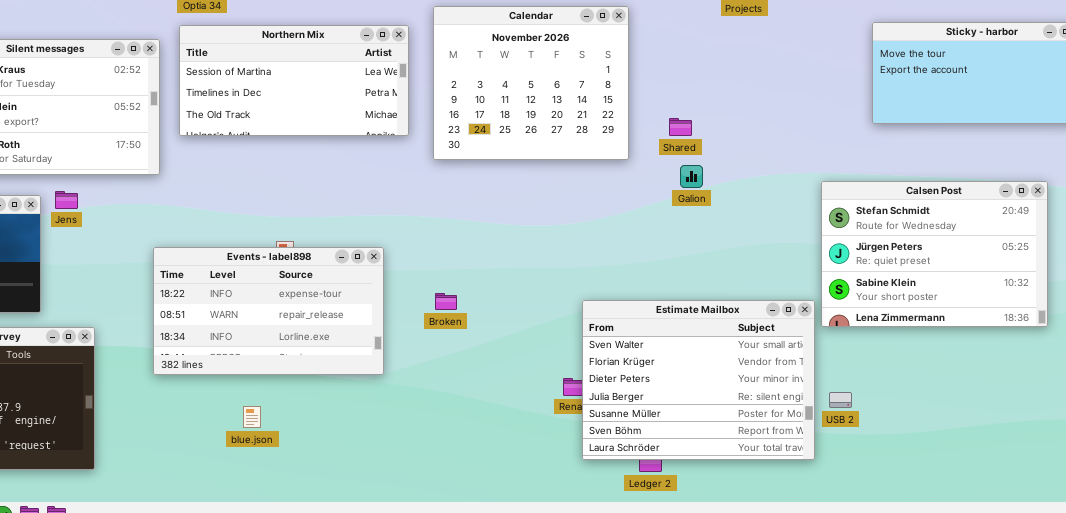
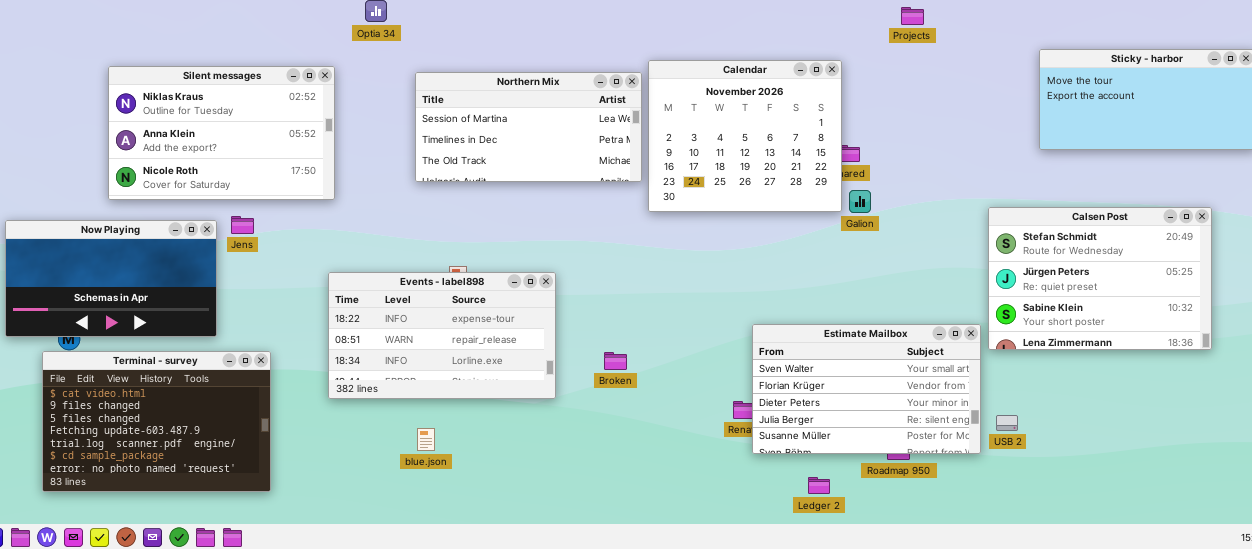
Calendar: [433,6,629,160] -> [648,60,842,212], moved
Northern Mix: [179,25,409,136] -> [415,72,642,182], moved
Broken: [435,293,457,310] -> [604,352,627,370], moved
Estimate Mailbox: [582,300,815,460] -> [752,324,981,454], resized

